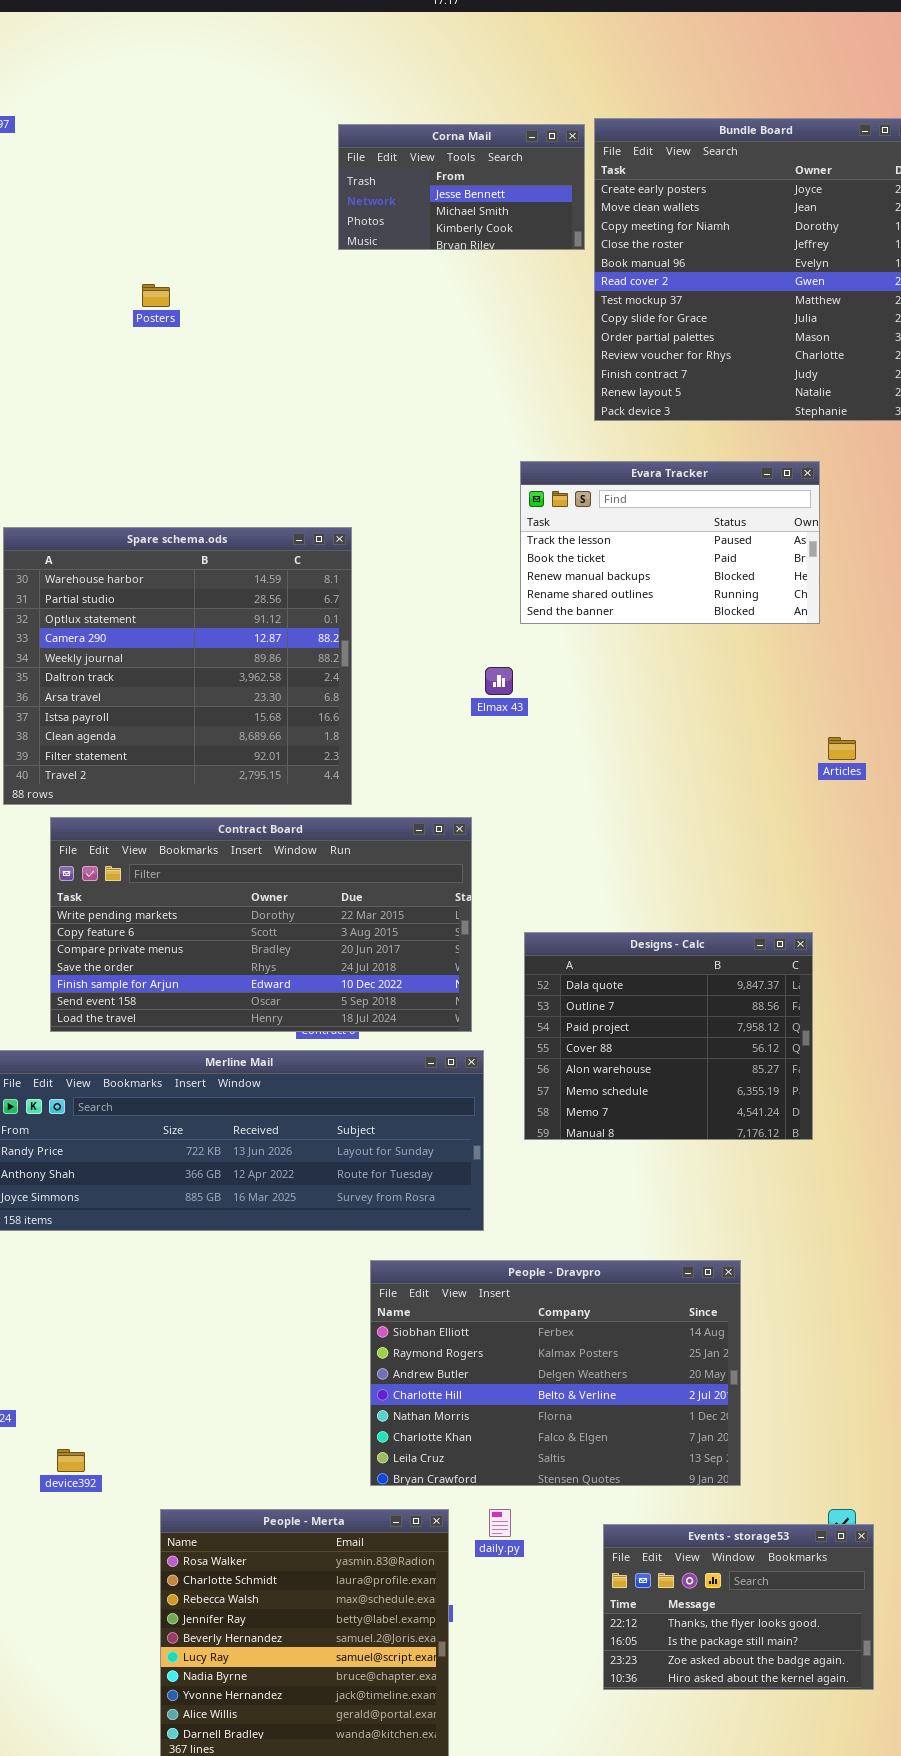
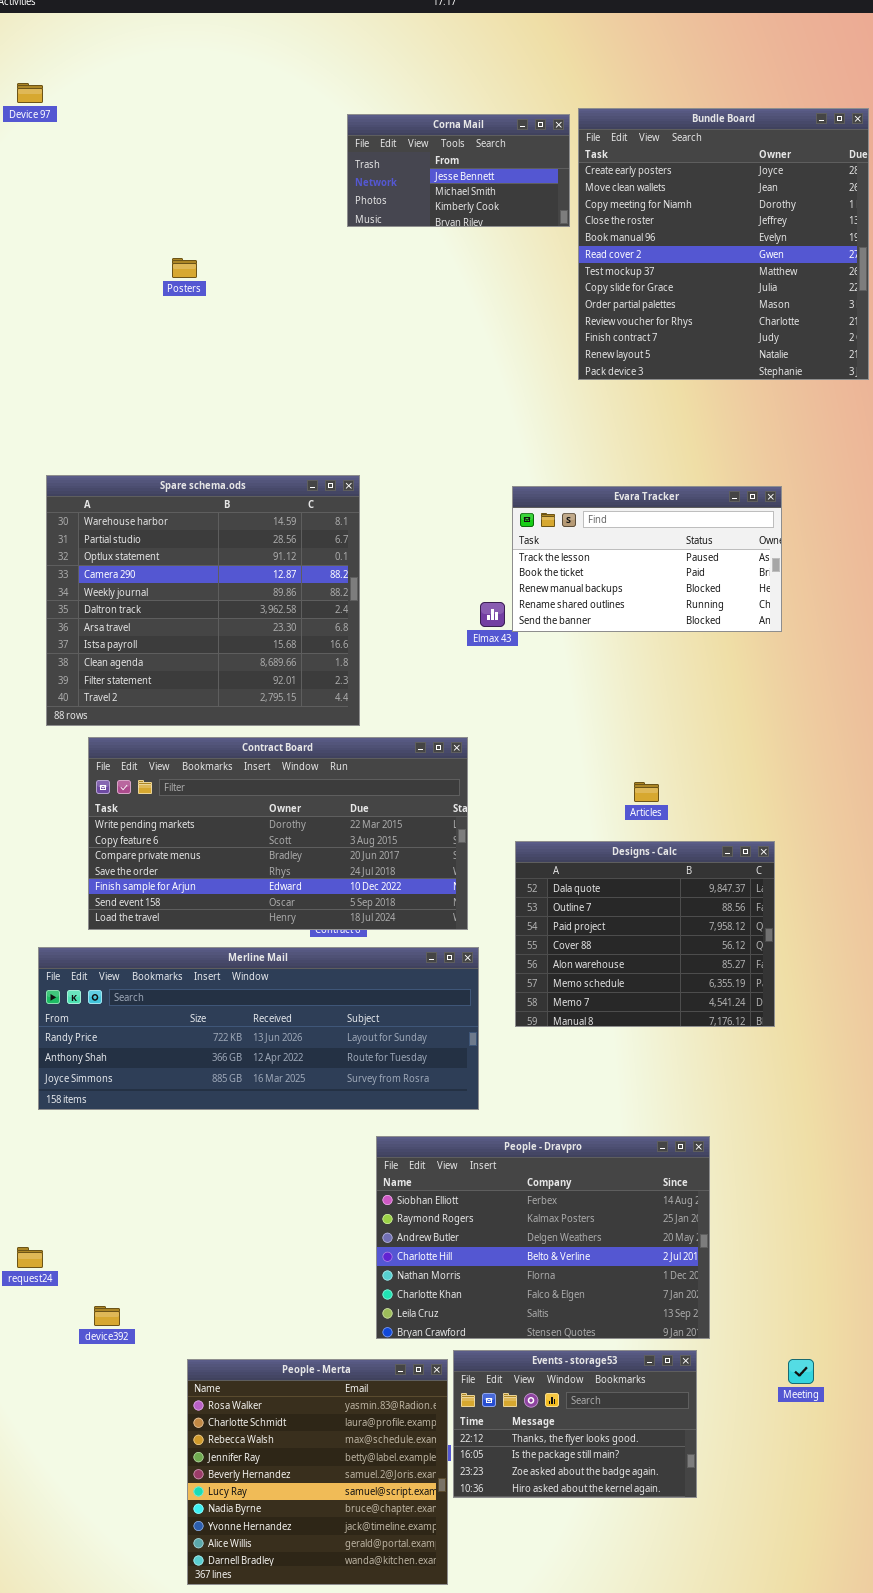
Evara Tracker: [520,461,820,624] -> [512,486,782,632], moved
Articles: [828,737,856,760] -> [634,782,659,802], moved
Events - storage53: [603,1524,874,1690] -> [453,1350,697,1498], moved

